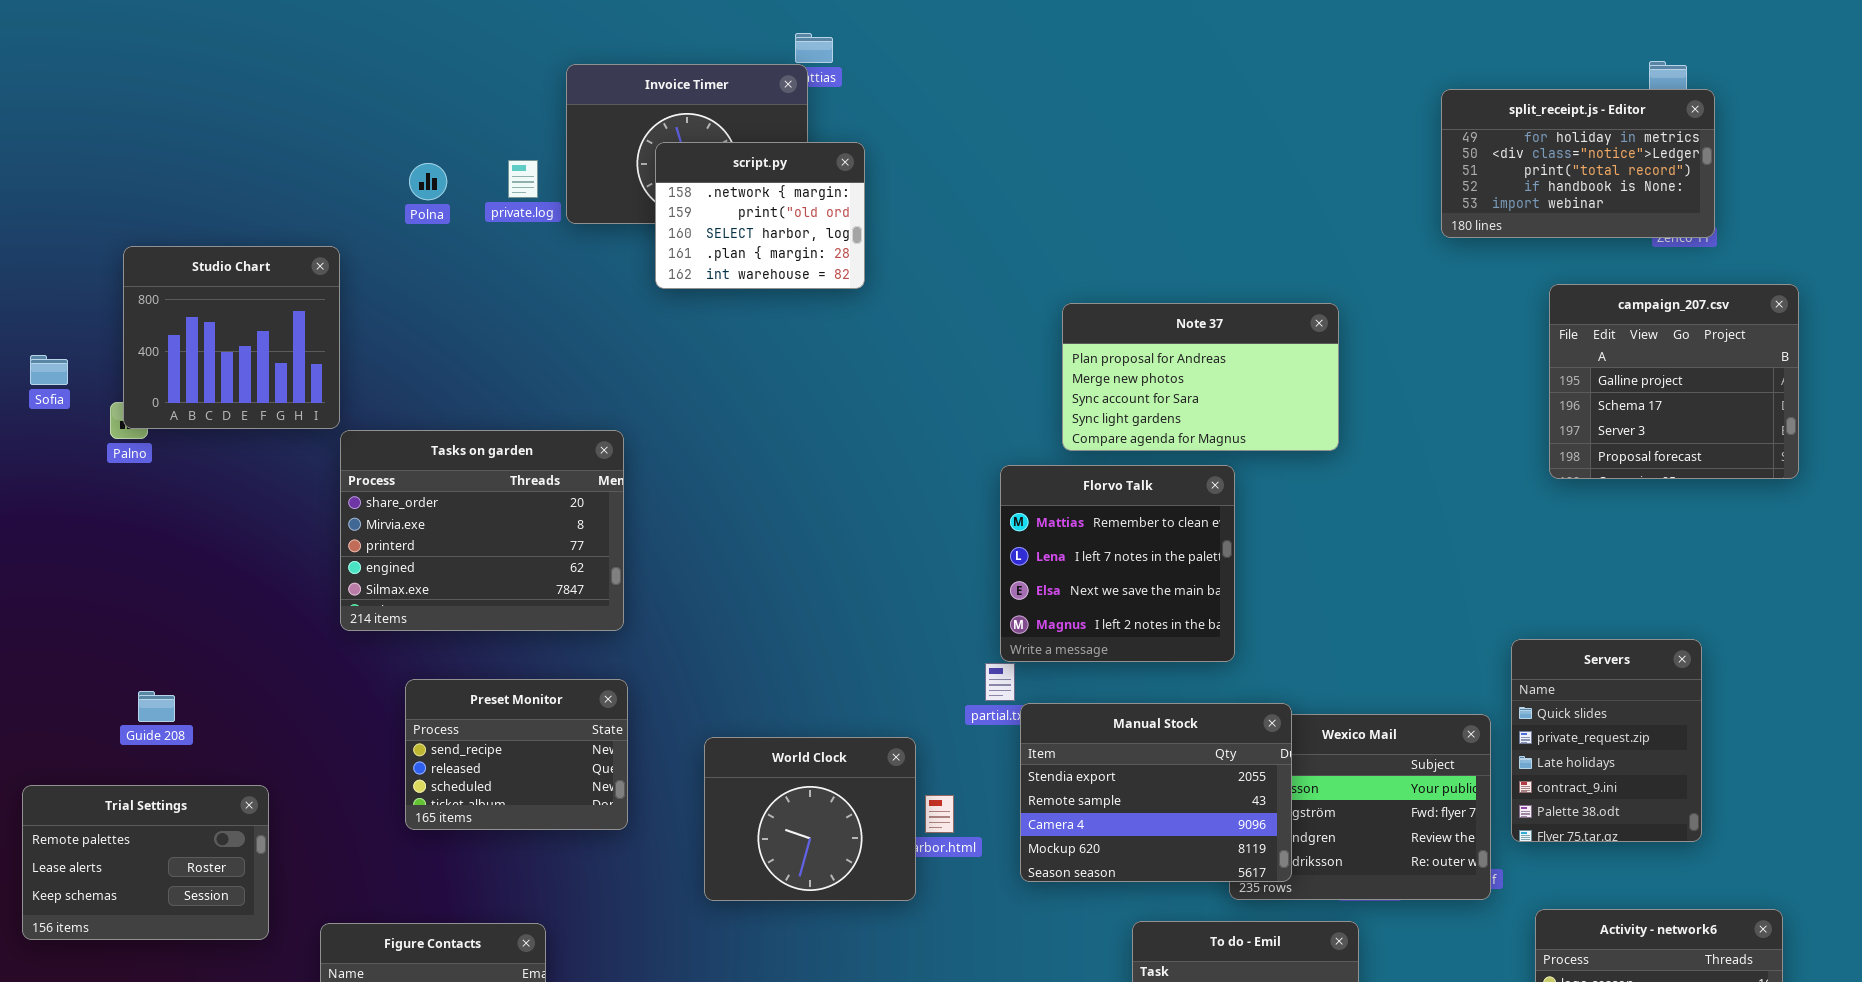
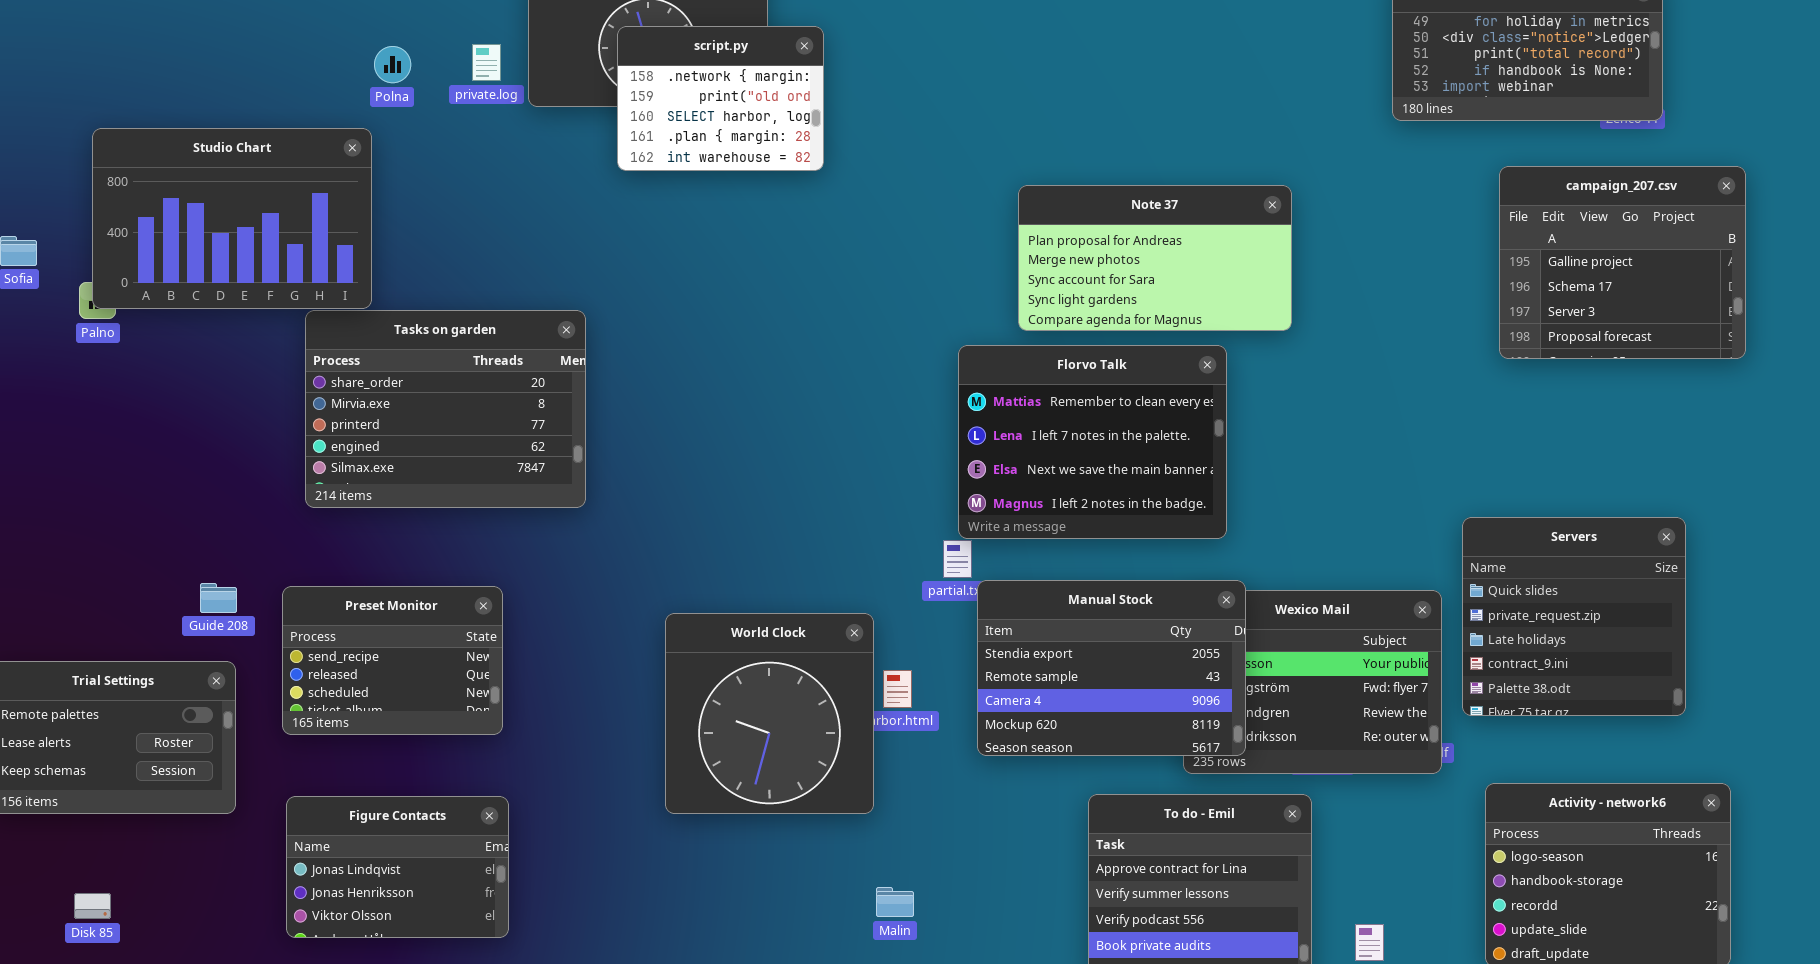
Studio Chart: [123,246,340,429] -> [92,128,372,309], resized
Florvo Talk: [1000,465,1235,662] -> [958,345,1227,539], resized
Servers: [1511,639,1702,842] -> [1462,517,1686,716], resized
Preset Monitor: [405,679,628,830] -> [282,586,503,735], moved
Guide 208: [138,691,175,722] -> [200,583,237,613], moved
World Clock: [704,737,916,901] -> [665,613,874,814], resized

